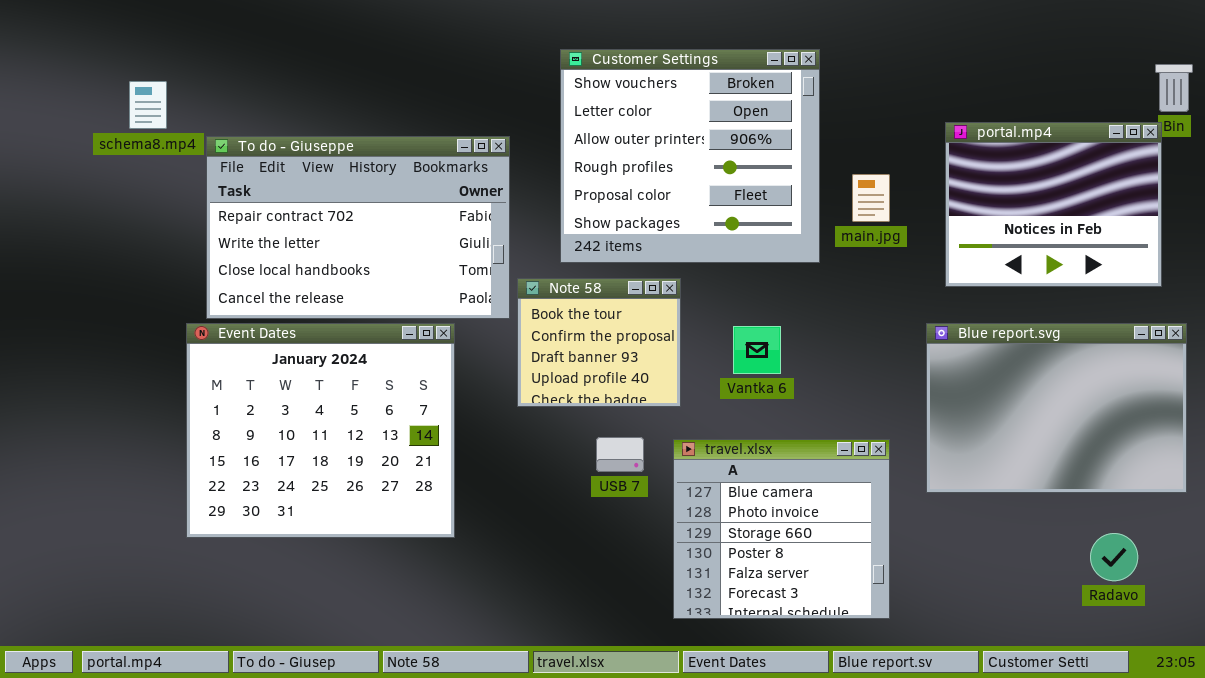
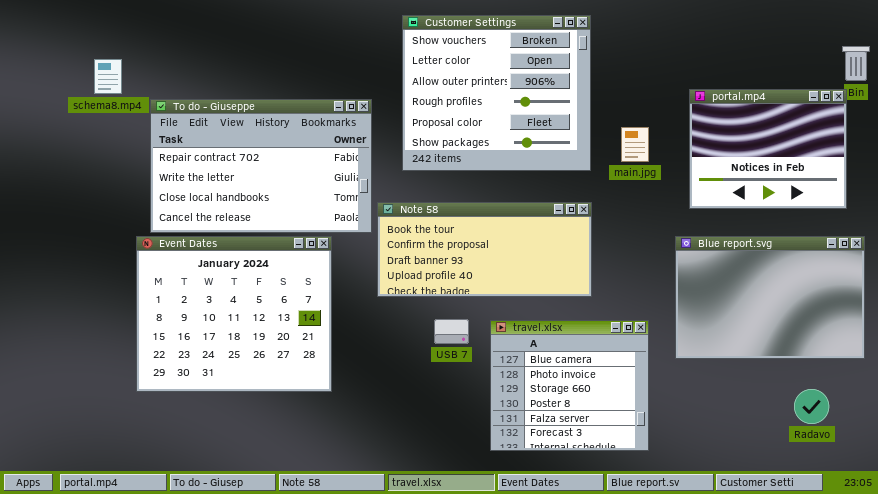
Customer Settings: [560,49,820,263] -> [402,15,591,171], moved
Note 58: [517,278,681,407] -> [377,202,592,297], resized

